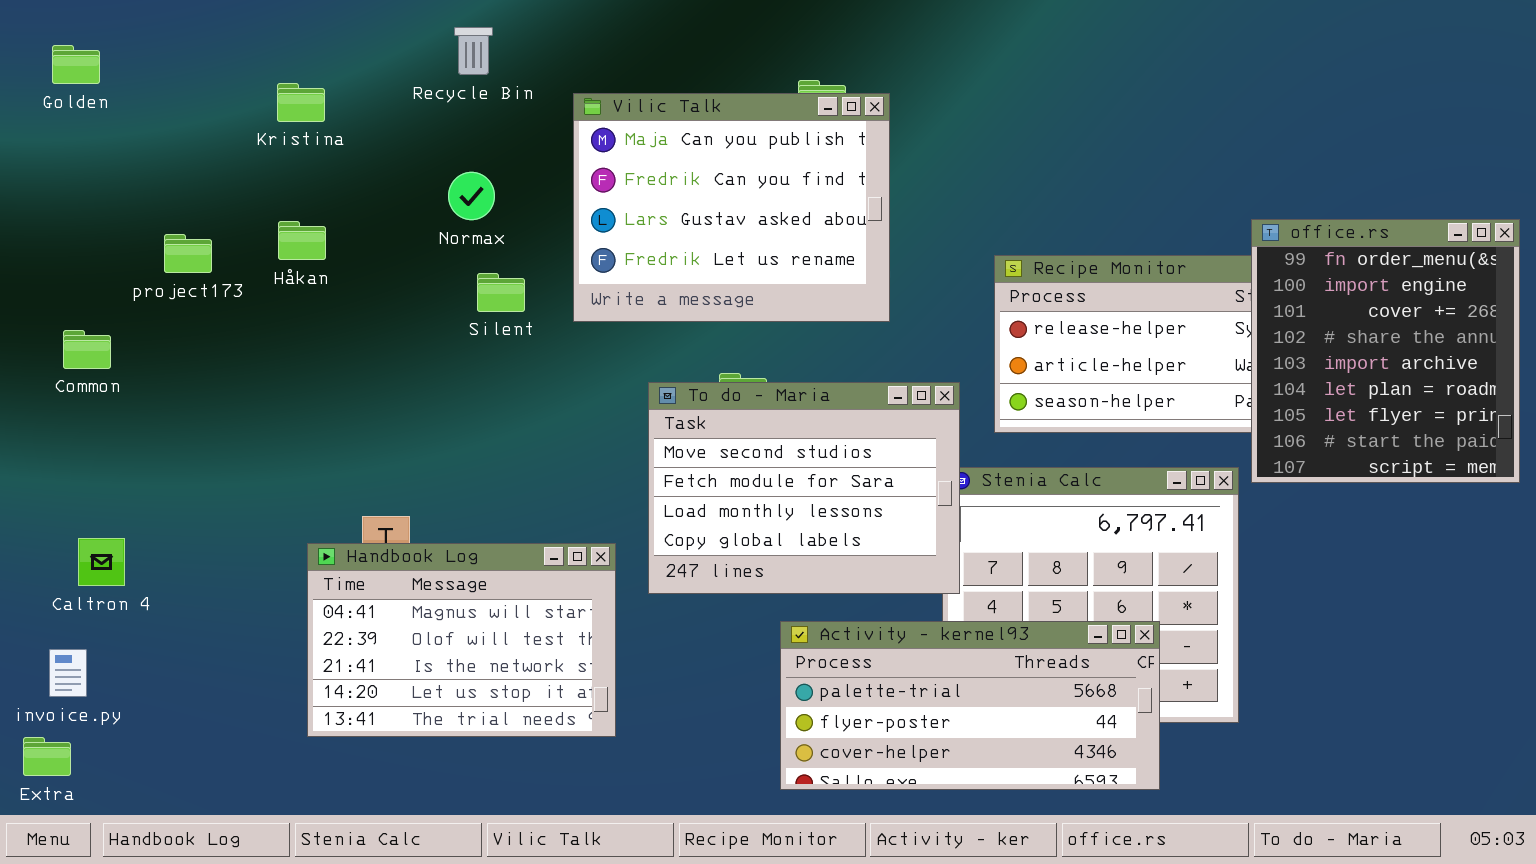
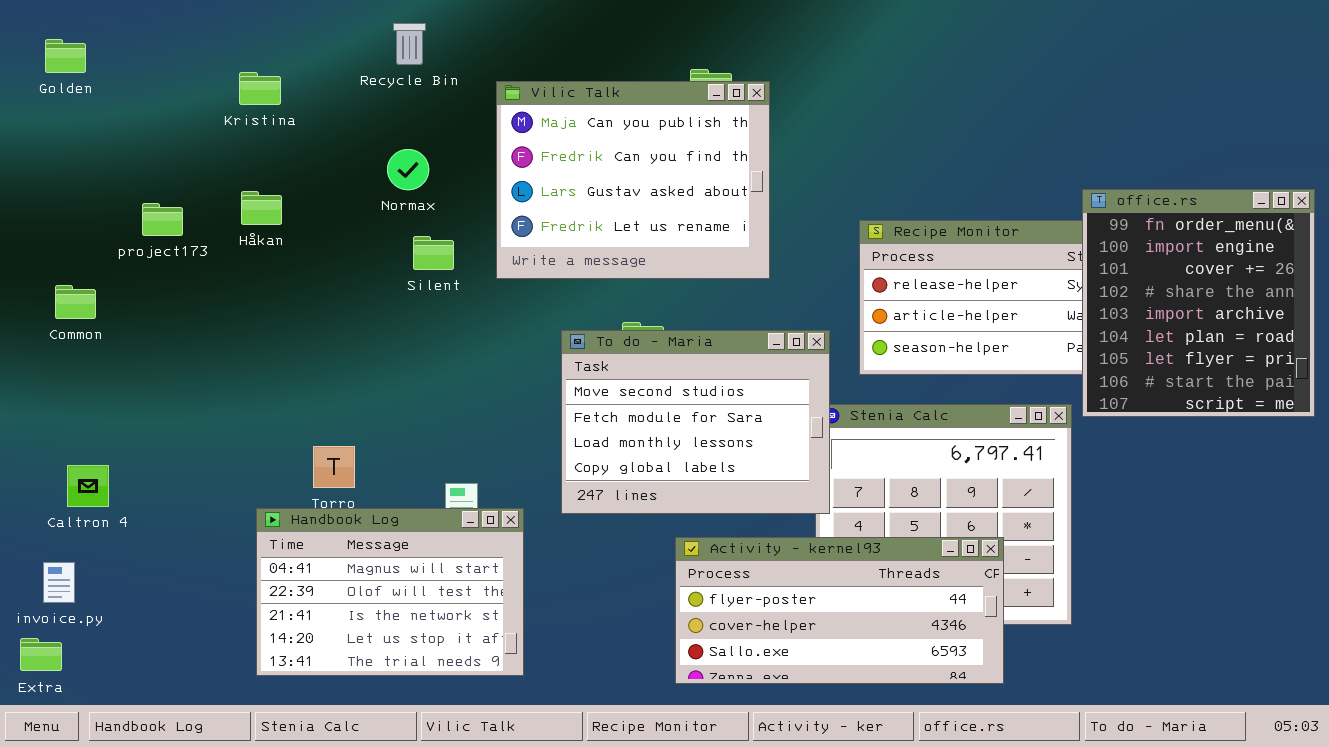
Handbook Log: [307,543,616,737] -> [256,508,524,676], moved
Activity - kernel93: [780,621,1160,790] -> [675,537,1004,684], scrolled down 1 row

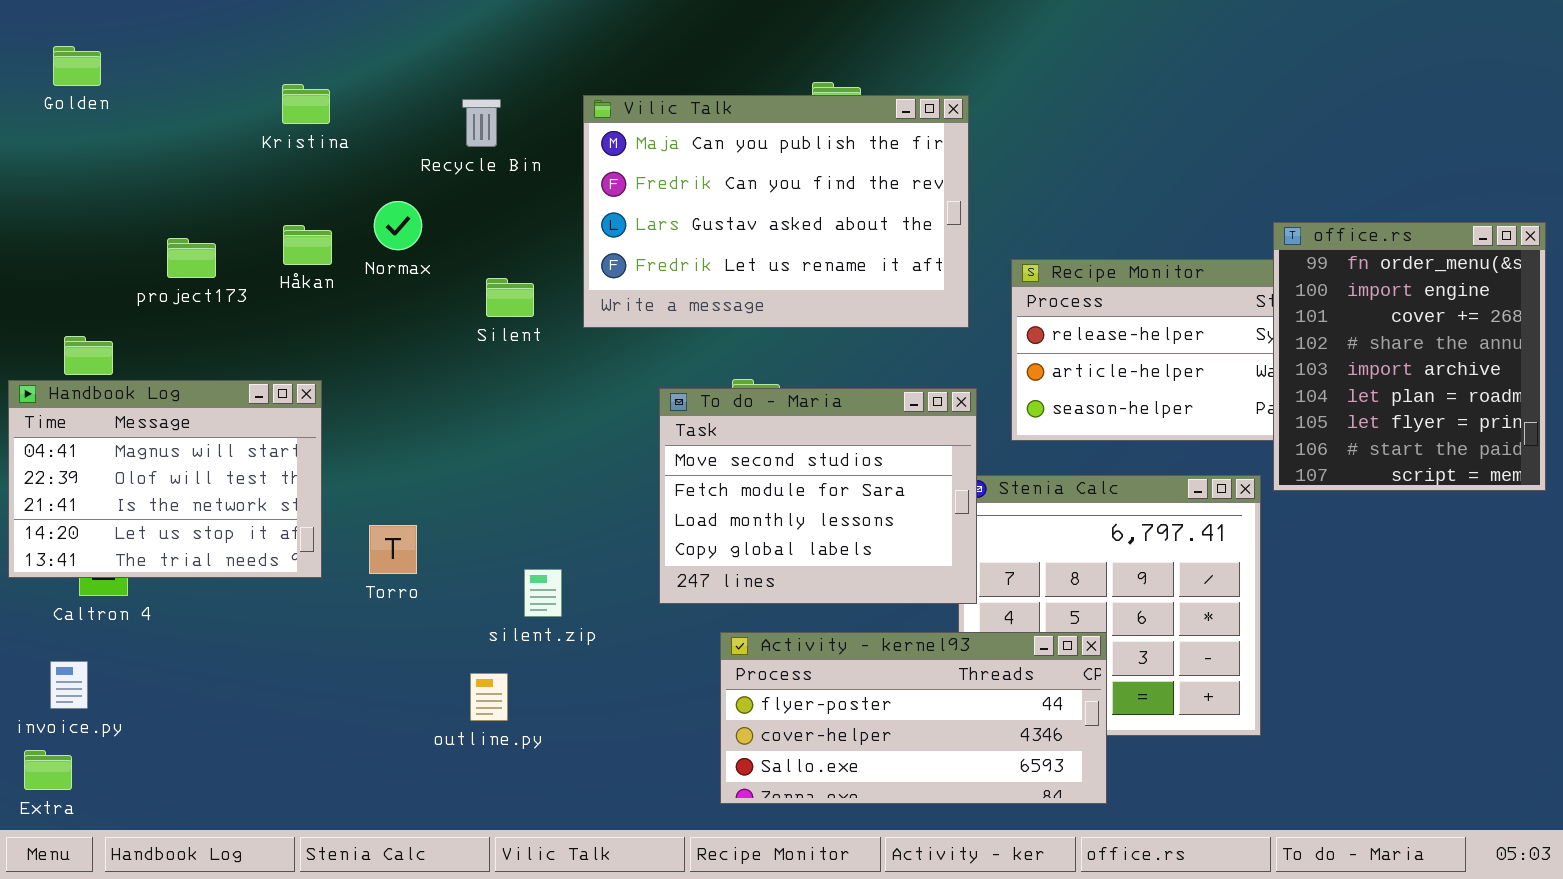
Recycle Bin: [393,23,426,65] -> [462,99,501,147], moved
Vilic Talk: [496,81,770,279] -> [583,95,969,328], resized
Normax: [387,149,429,190] -> [374,201,422,250], moved
Handbook Log: [256,508,524,676] -> [8,380,322,578], moved
Activity - kernel93: [675,537,1004,684] -> [720,632,1107,804], moved

